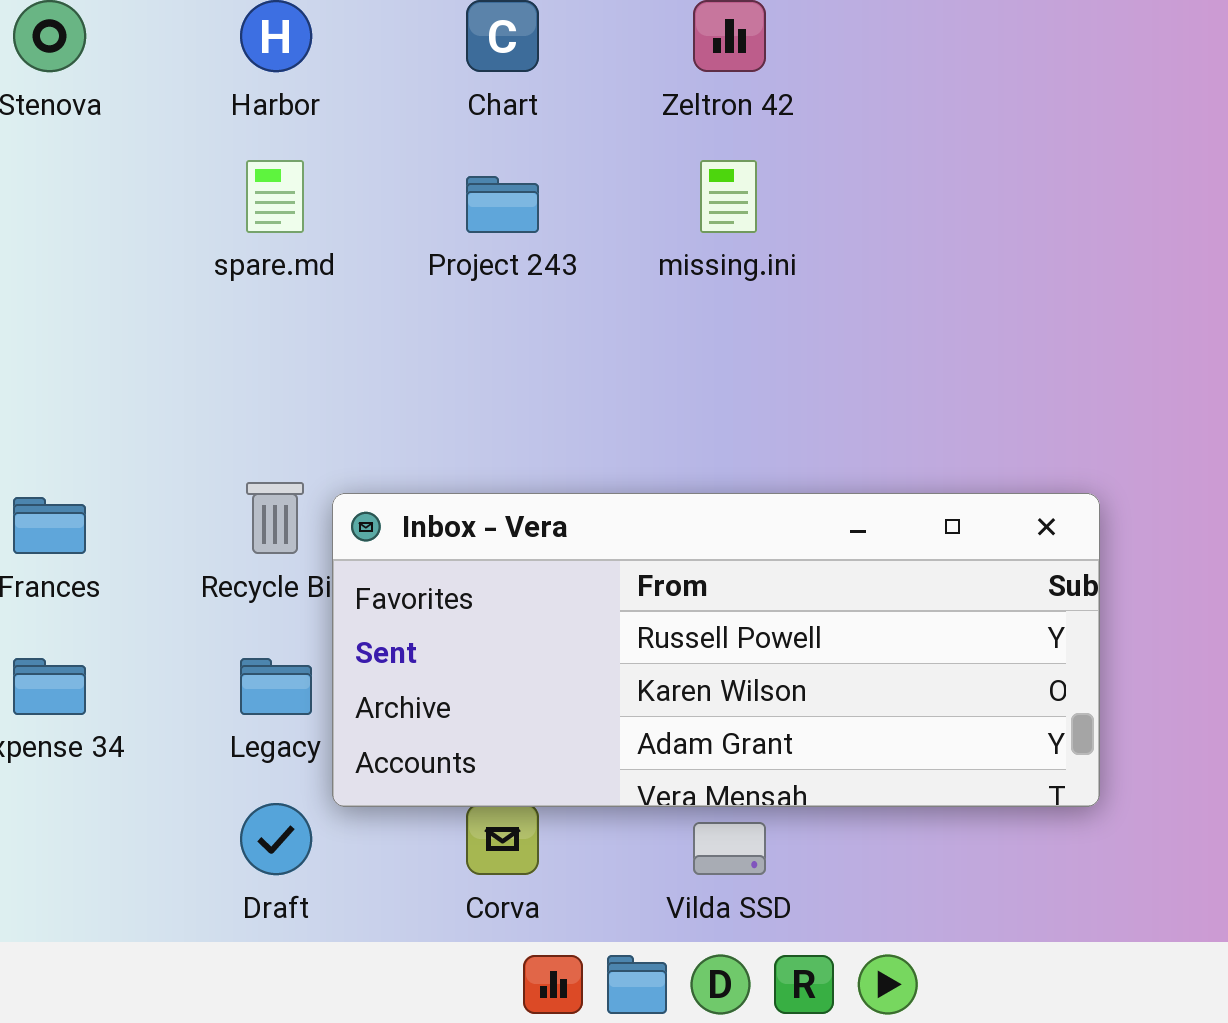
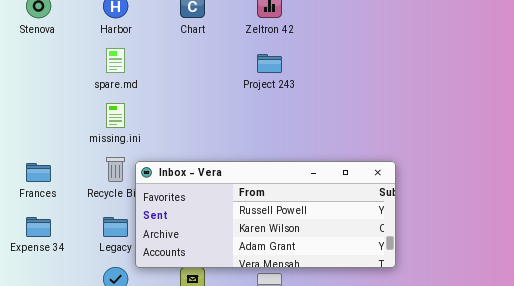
missing.ini: [700,160,757,233] -> [106,103,125,128], moved
Project 243: [466,176,539,233] -> [257,54,282,73], moved

